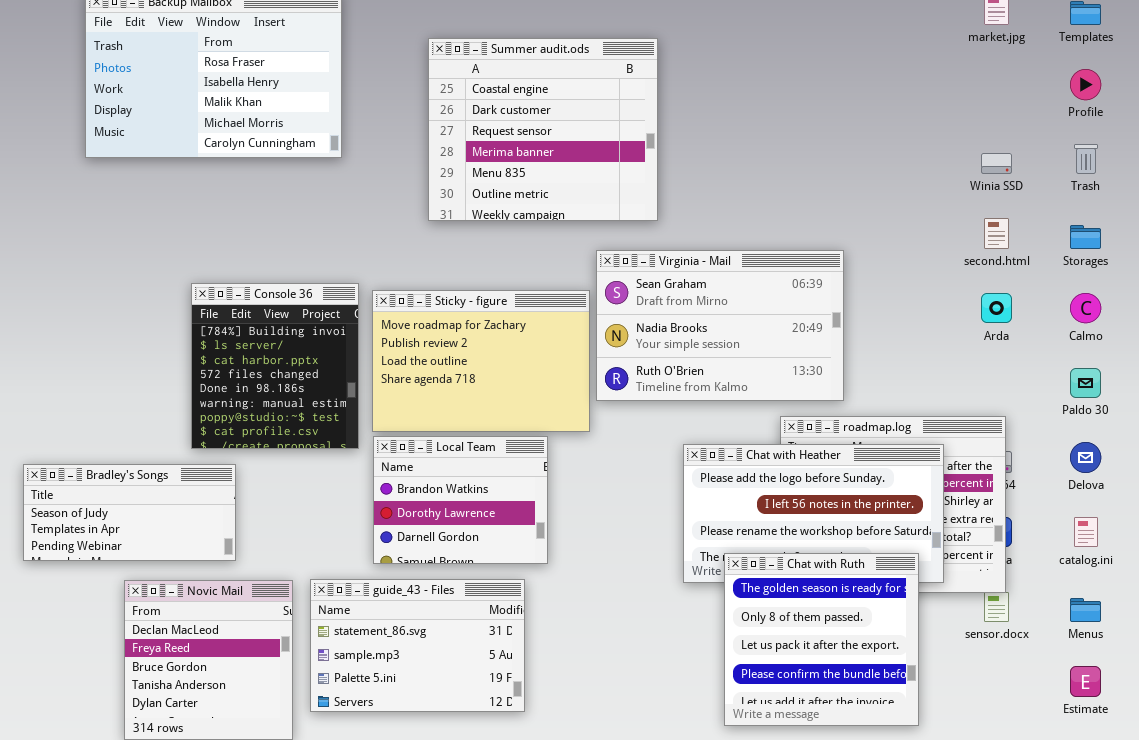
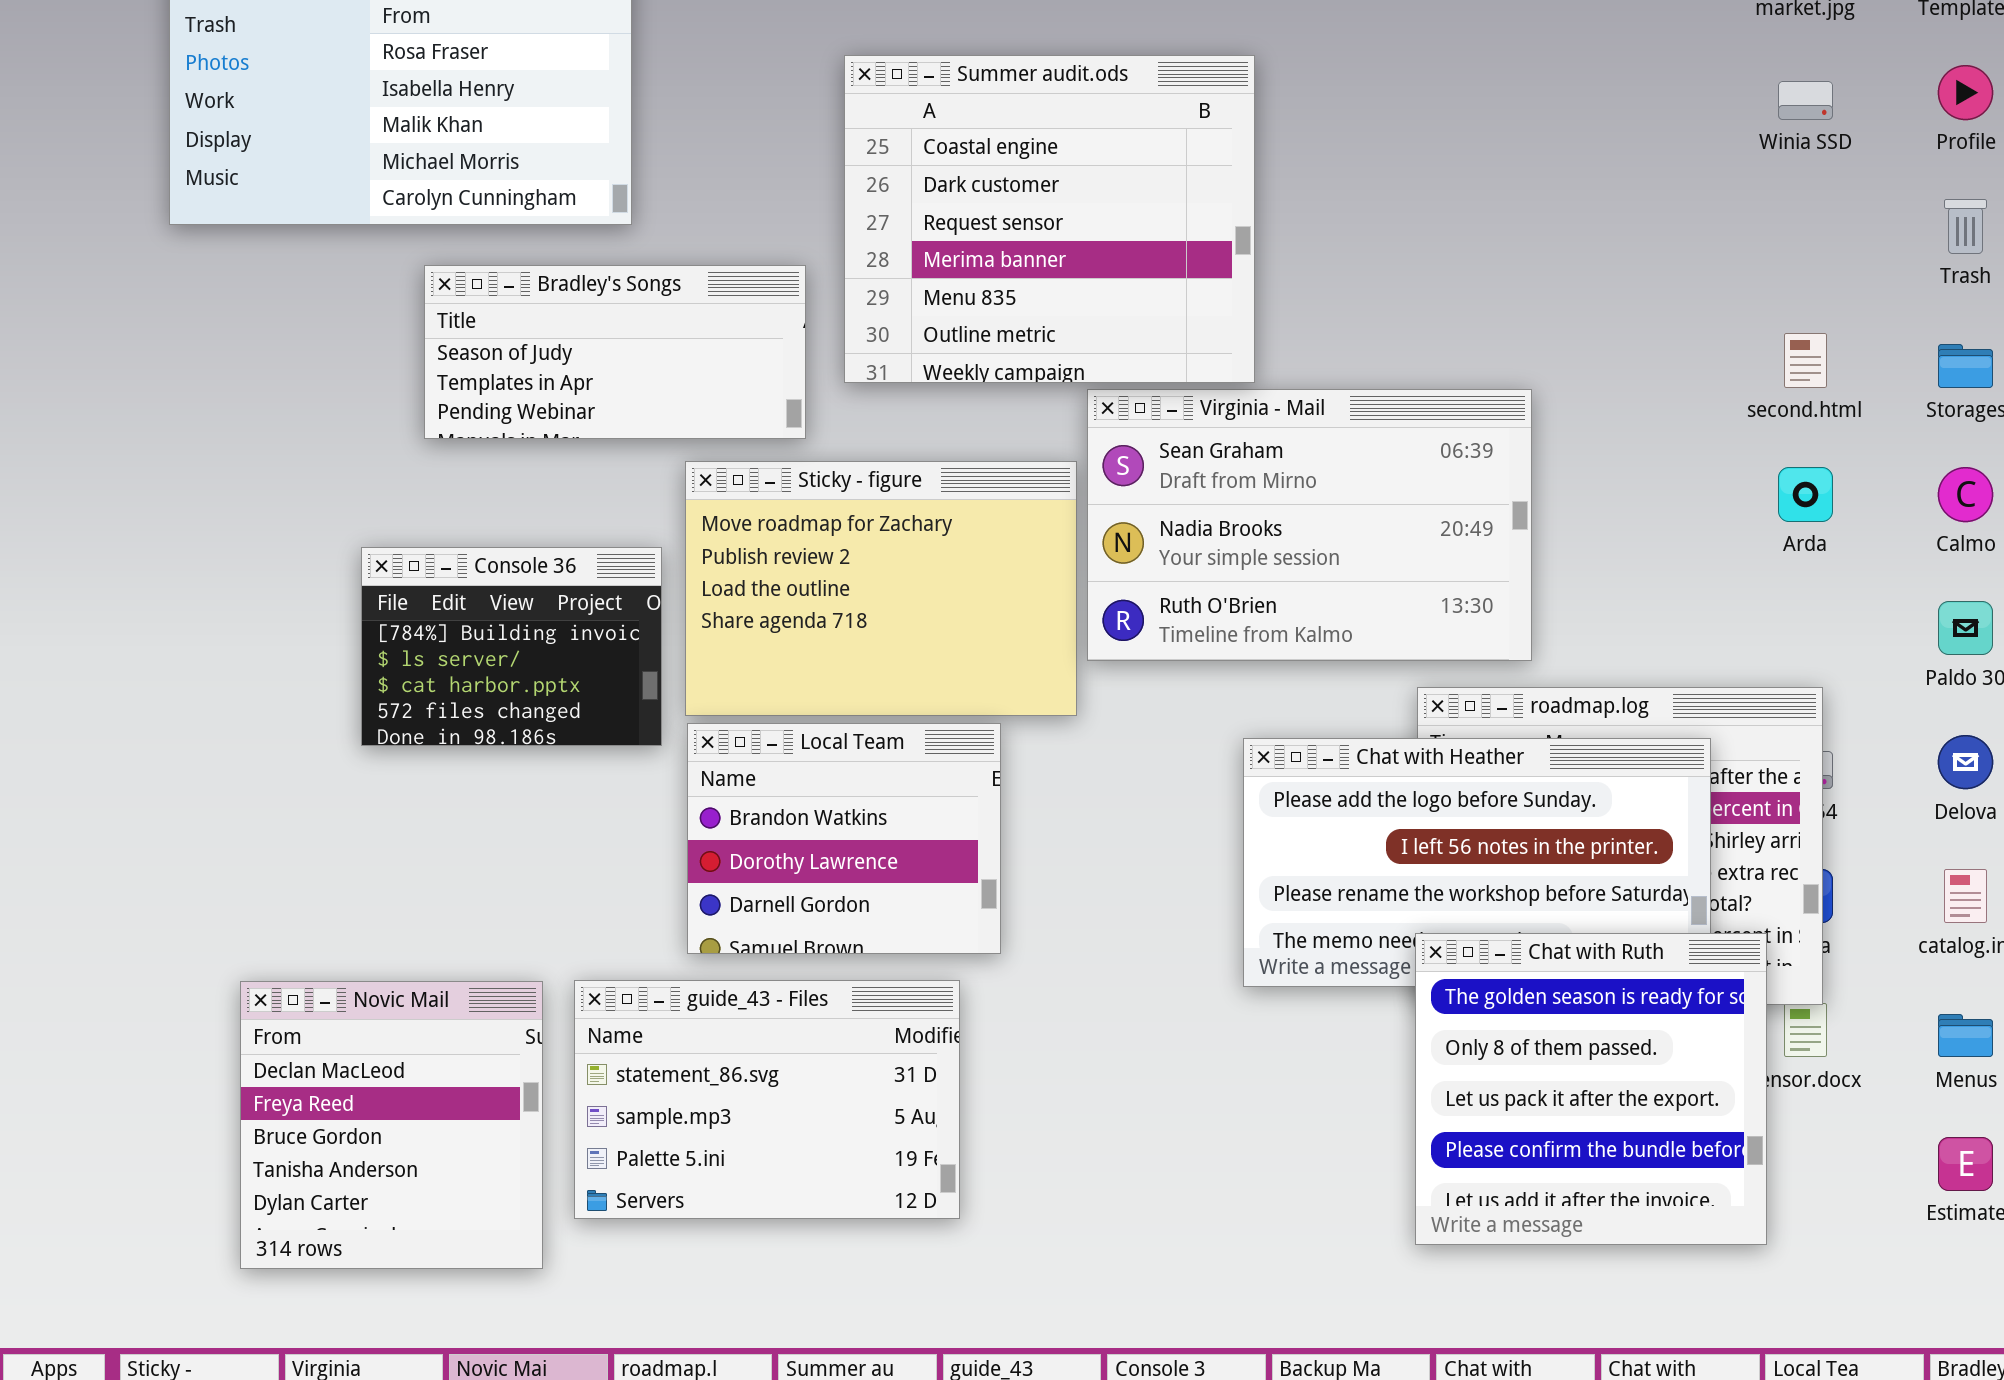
Summer audit.ods: [428,38,658,221] -> [844,55,1255,383], moved
Winia SSD: [981,153,1012,174] -> [1778,81,1833,120], moved
Console 36: [191,283,359,449] -> [361,547,662,746], resized
Bradley's Songs: [23,464,236,561] -> [424,265,806,439], moved
Chat with Ruth: [724,553,919,726] -> [1415,933,1767,1245], moved

